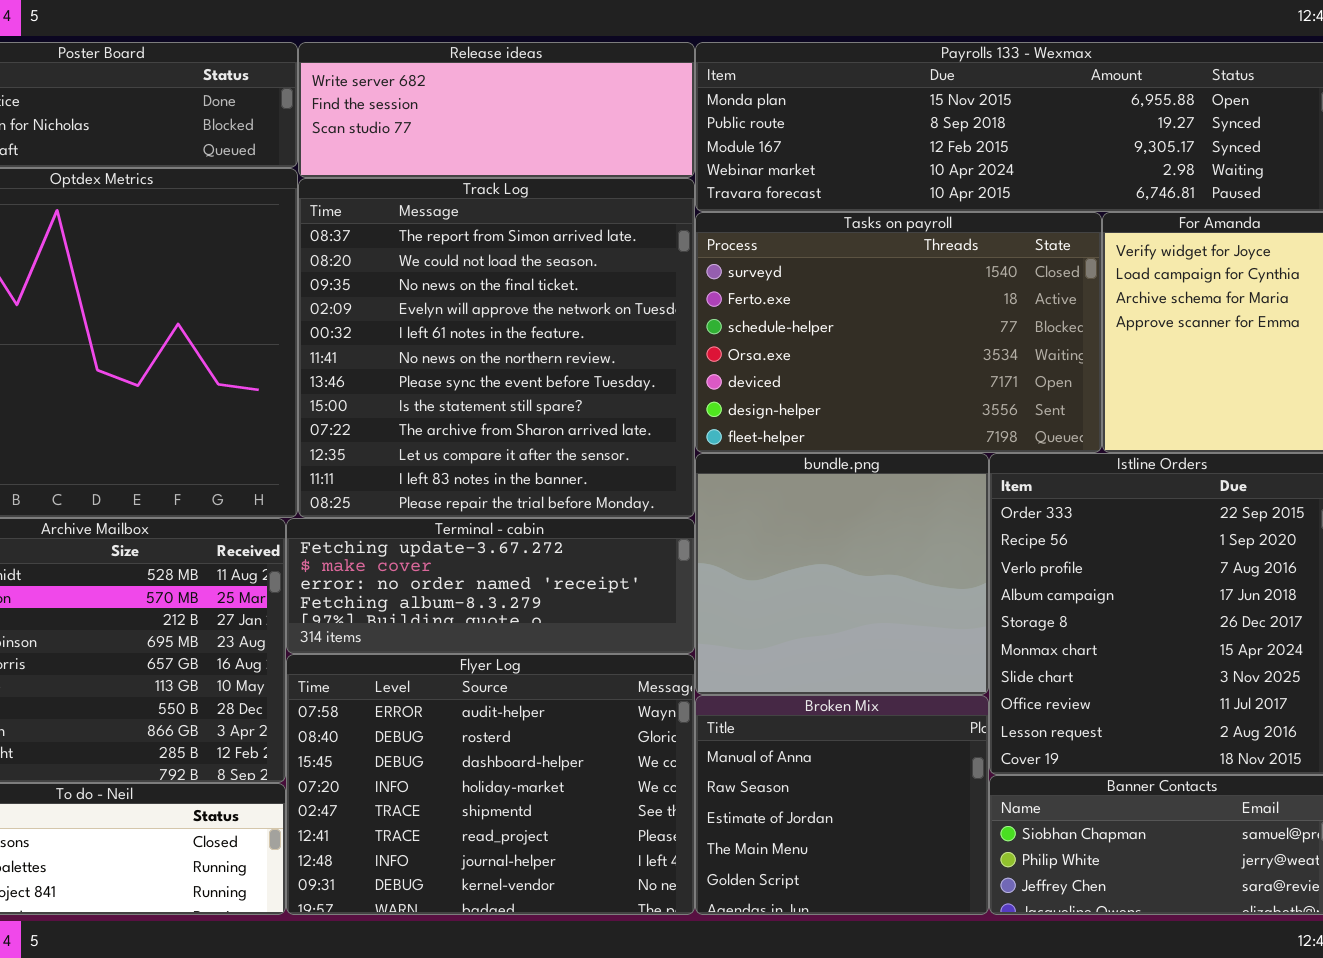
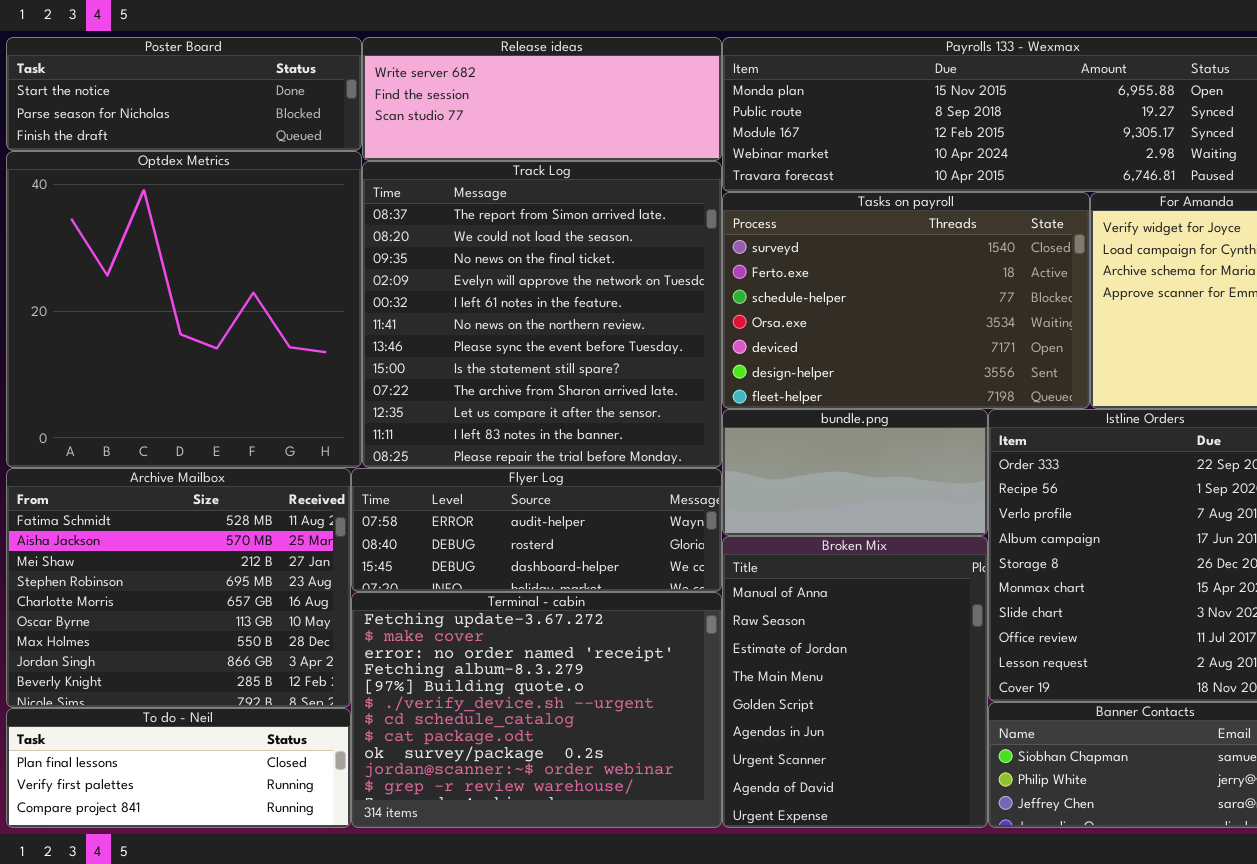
bundle.png: [695,453,989,695] -> [722,409,988,536], resized
Terminal - cabin: [286,518,695,654] -> [351,592,722,828], moved, resized
Flyer Log: [286,654,695,915] -> [351,468,722,592], moved, resized
Broken Mix: [695,695,989,915] -> [722,536,988,828], resized

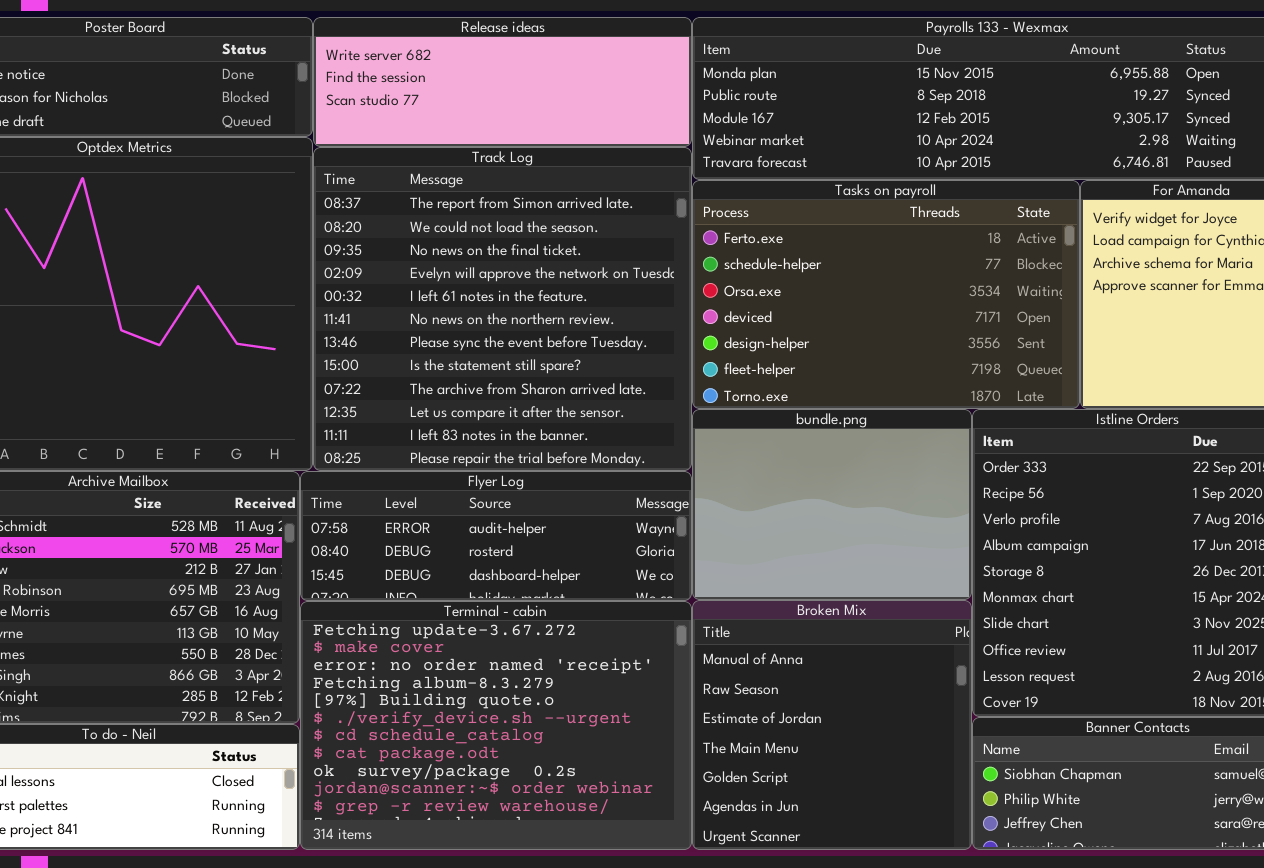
Tasks on payroll: [722,192,1090,409] -> [692,180,1080,409], scrolled down 1 row
bundle.png: [722,409,988,536] -> [692,409,972,600], resized
Broken Mix: [722,536,988,828] -> [692,600,972,850], resized

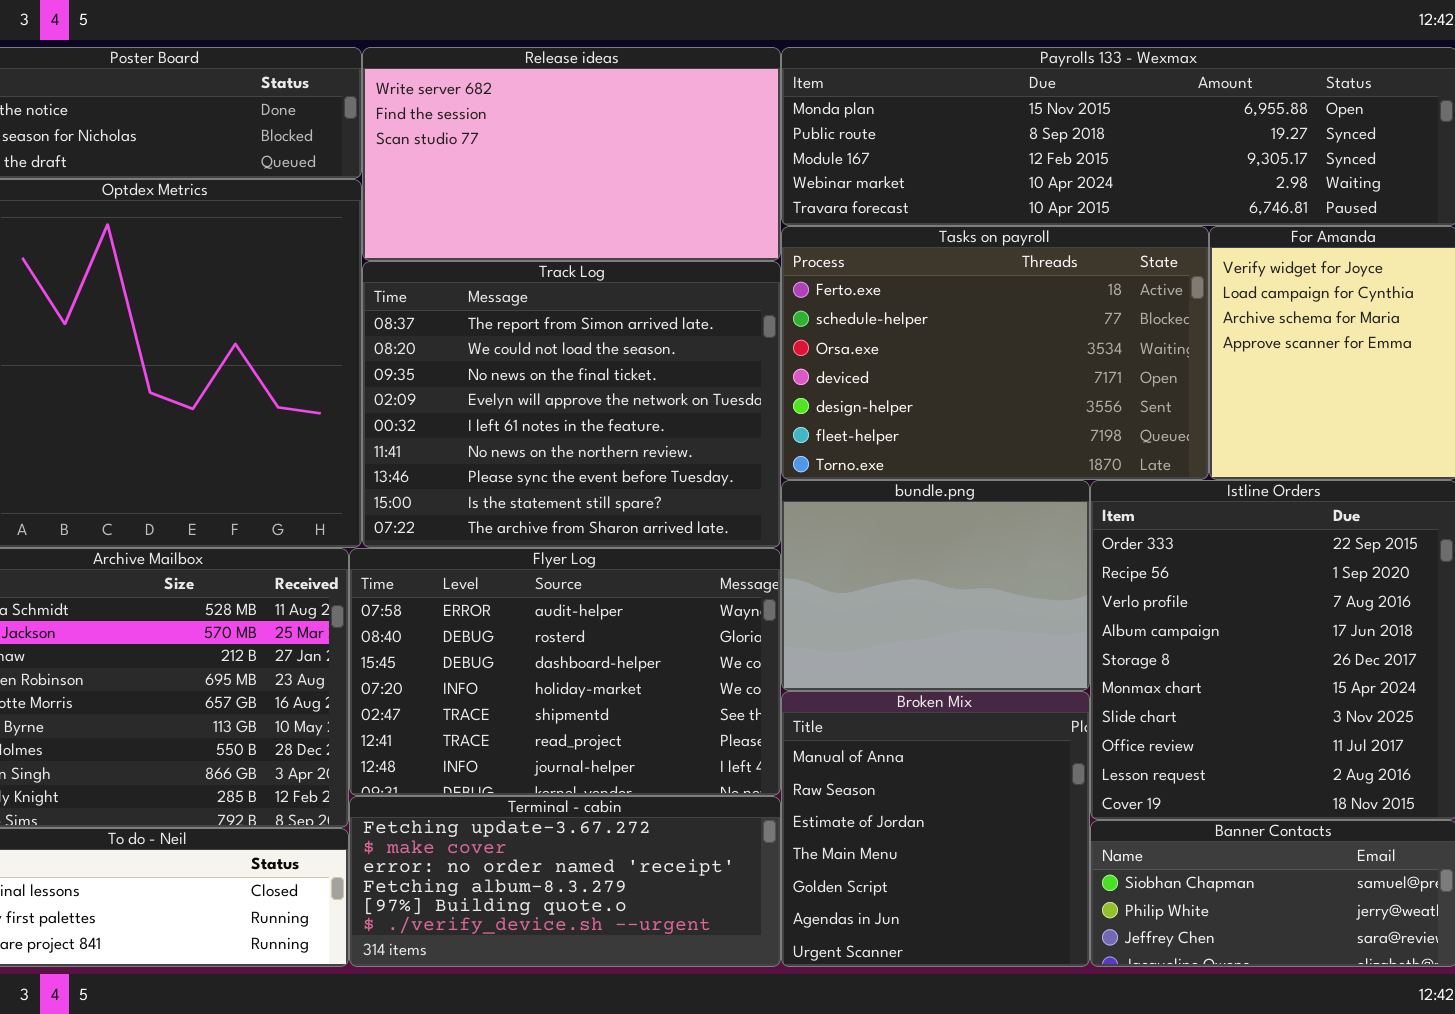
Release ideas: [313,17,692,147] -> [362,47,781,261], resized
Track Log: [313,147,692,471] -> [362,261,781,548], resized
Flyer Log: [300,471,692,601] -> [349,548,781,796], resized
Terminal - cabin: [300,601,692,850] -> [349,796,781,967], resized

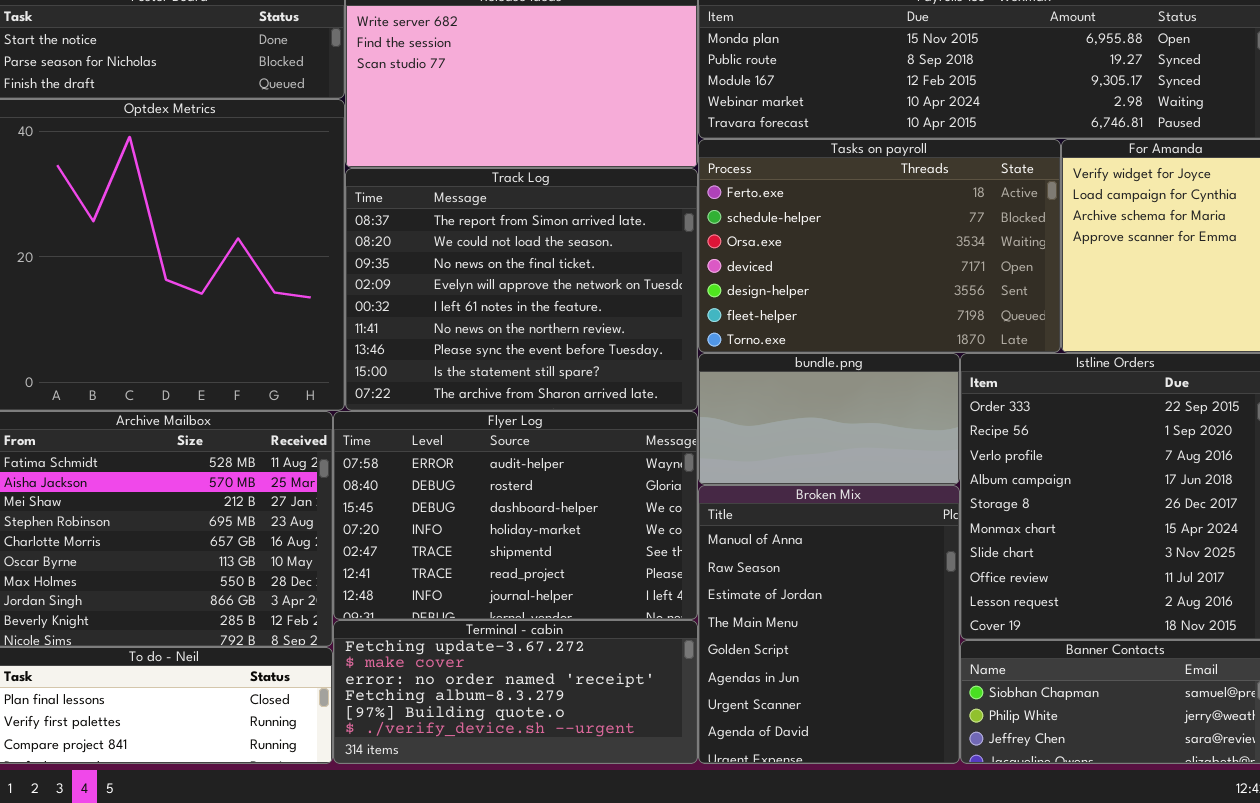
bundle.png: [781,480,1090,691] -> [698,353,960,485], resized
Broken Mix: [781,691,1090,967] -> [698,485,960,764], resized

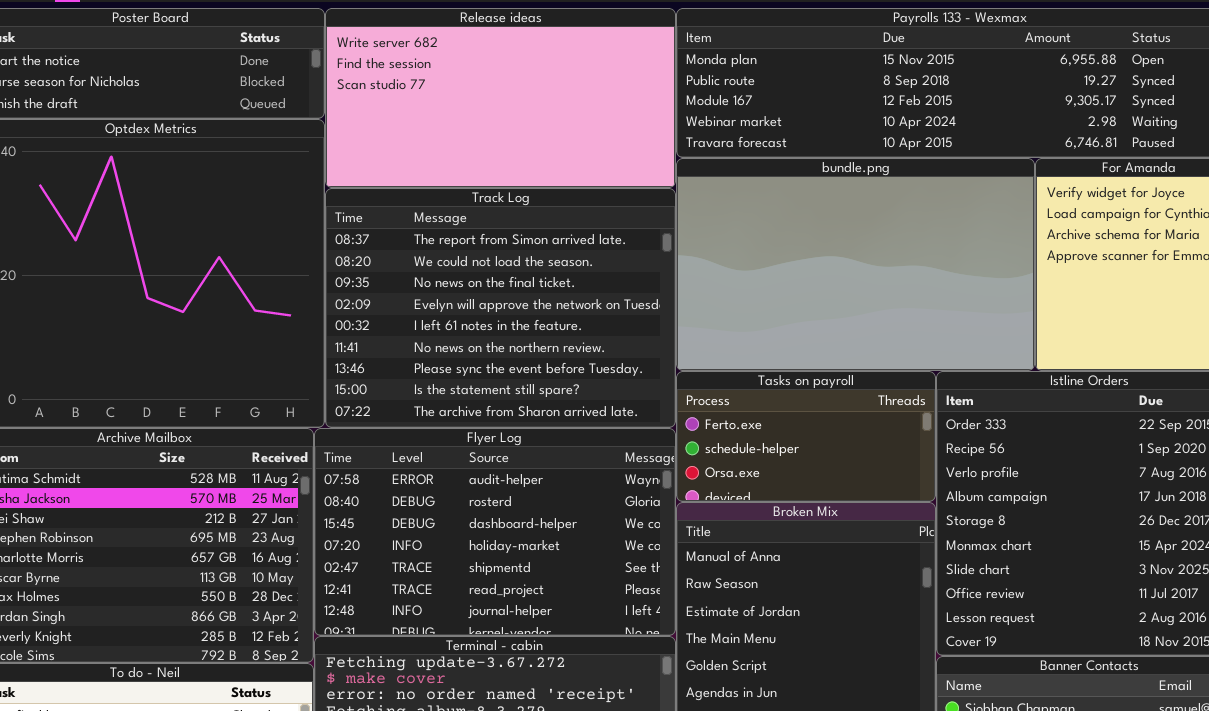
Tasks on payroll: [698,139,1061,353] -> [676,371,936,502], moved, resized
bundle.png: [698,353,960,485] -> [676,158,1035,371], moved, resized

